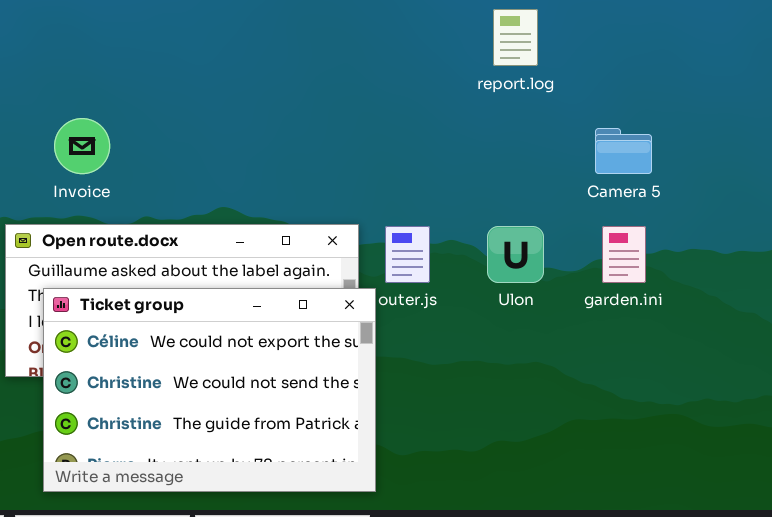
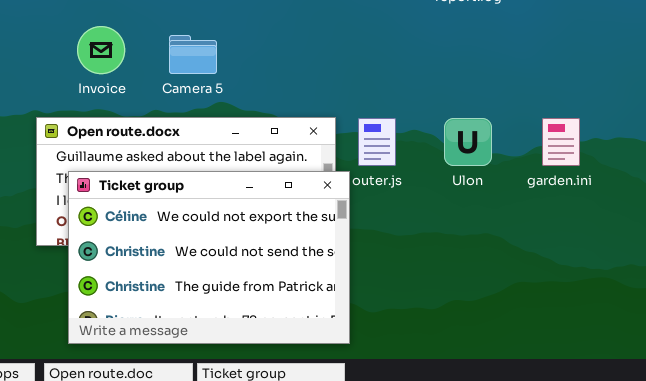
Camera 5: [595,128,652,174] -> [169,35,217,74], moved

